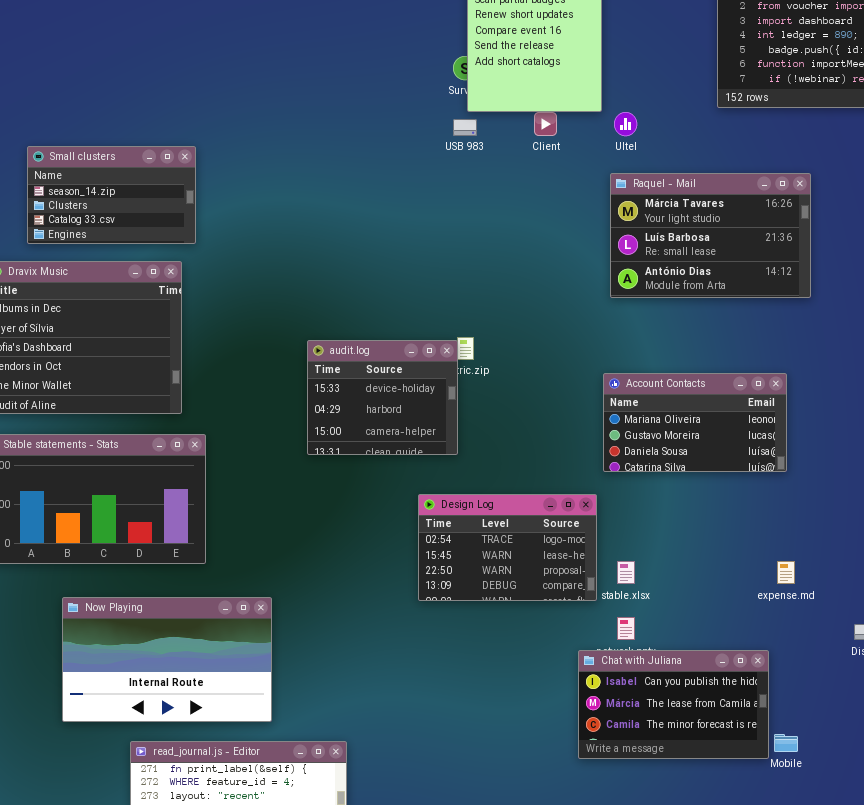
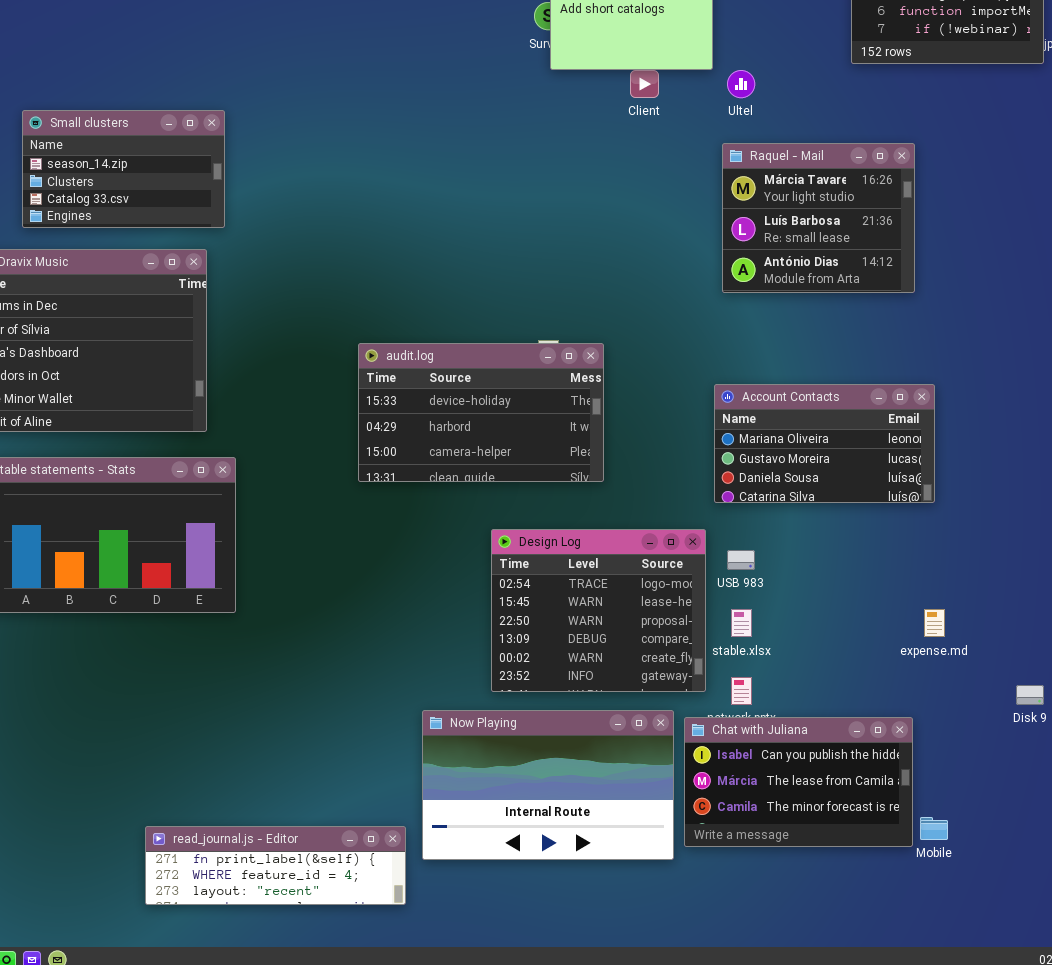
USB 983: [453,119,477,136] -> [727,550,755,570], moved
Raquel - Mail: [610,173,811,298] -> [722,143,915,293], resized
audit.log: [307,340,458,455] -> [358,343,604,482], resized
Design Log: [418,494,597,601] -> [491,529,706,692], resized
Now Playing: [62,597,272,722] -> [422,710,674,860], moved

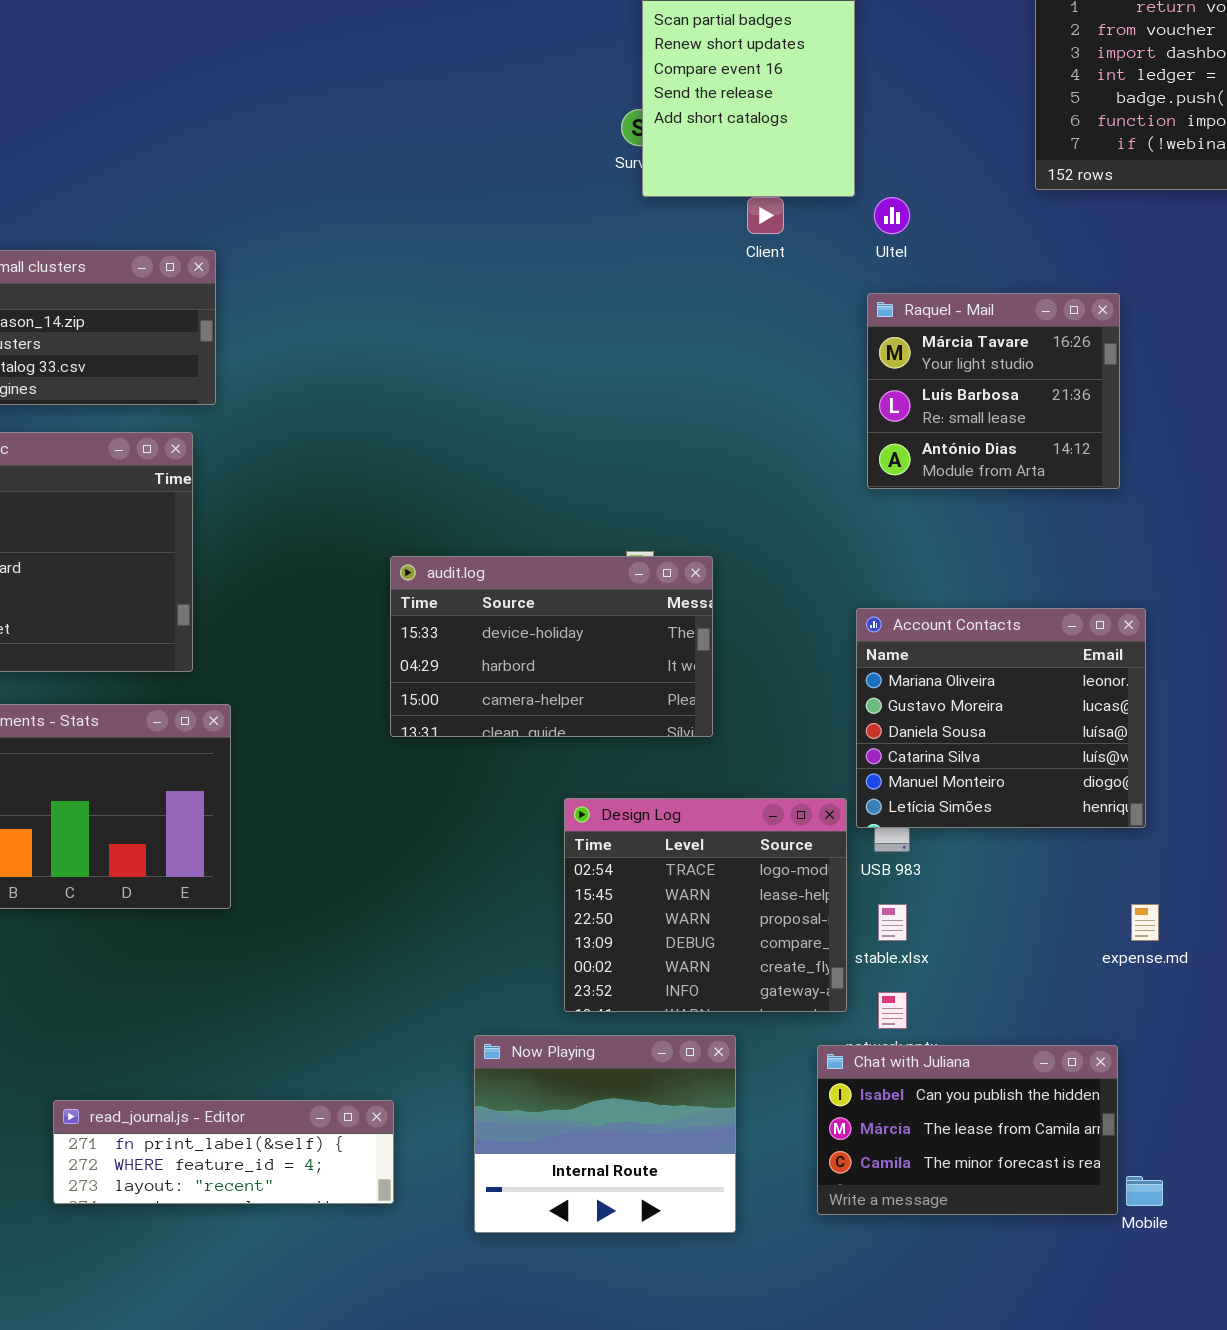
Account Contacts: [714,384,935,503] -> [856,608,1146,828], resized
Now Playing: [422,710,674,860] -> [474,1035,736,1233], resized
read_journal.js - Editor: [145,826,406,905] -> [53,1100,394,1204], moved

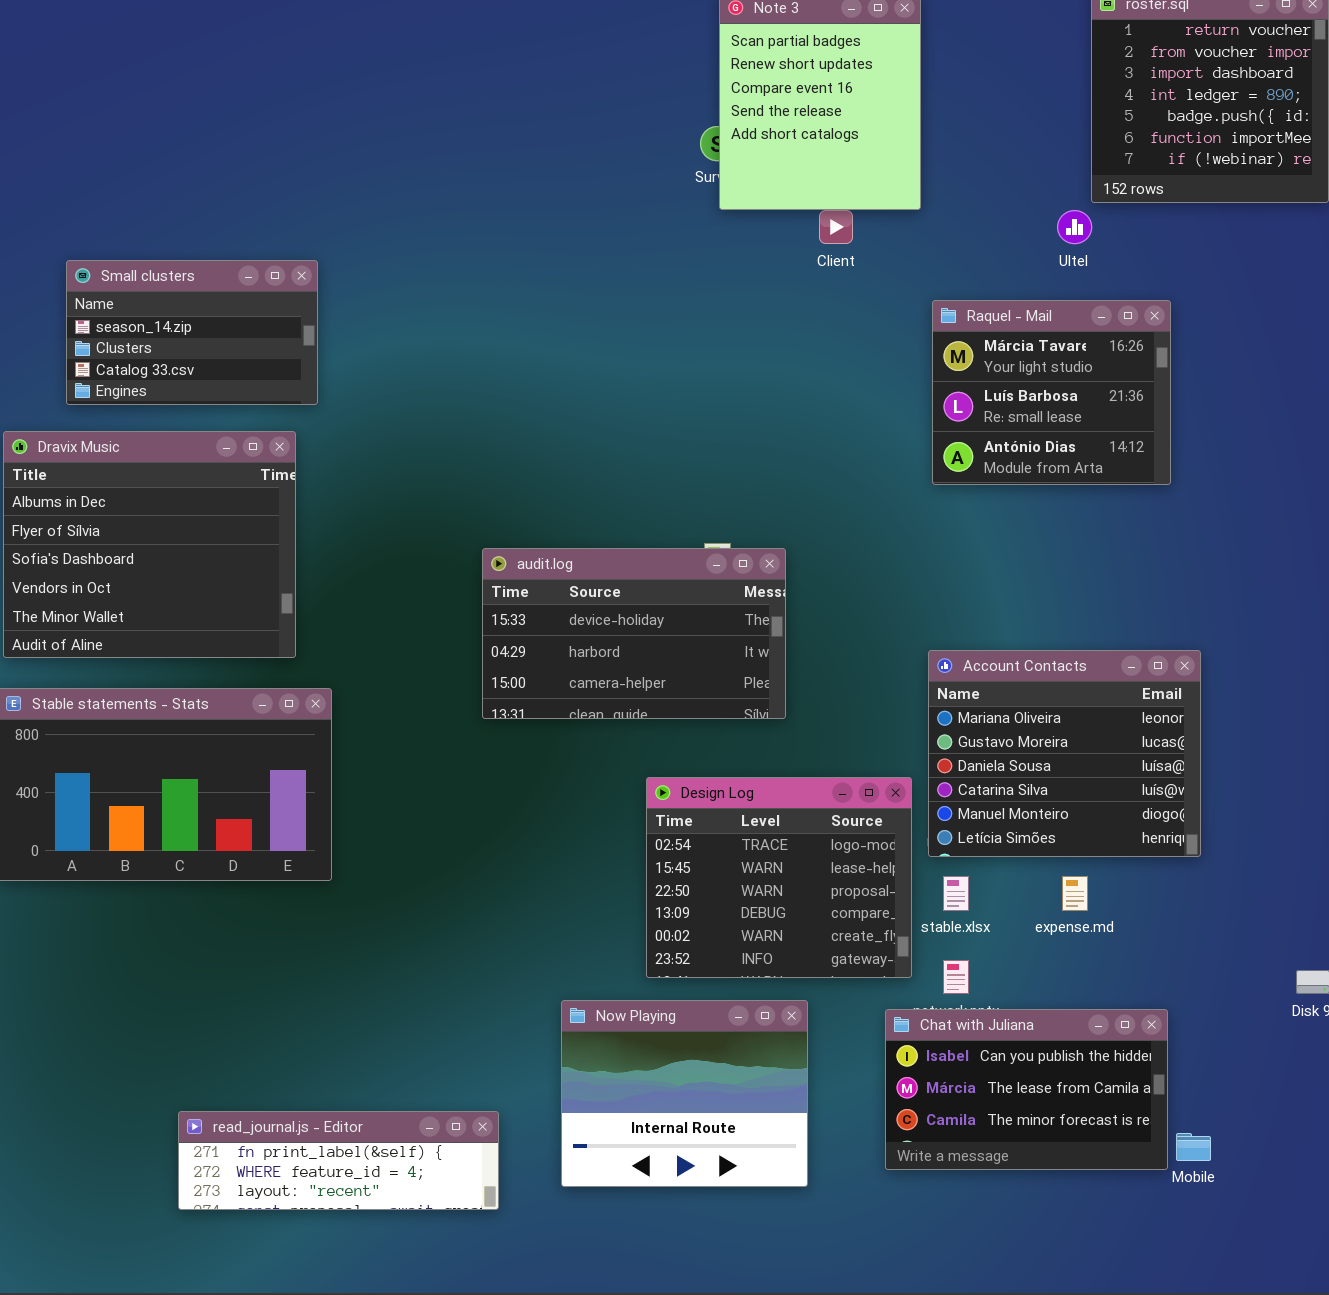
Ultel: [874,197,910,234] -> [1057,210,1092,244], moved
Account Contacts: [856,608,1146,828] -> [928,650,1201,857], moved
expense.md: [1131,904,1159,941] -> [1062,876,1088,911], moved
read_journal.js - Editor: [53,1100,394,1204] -> [178,1111,499,1210], moved

